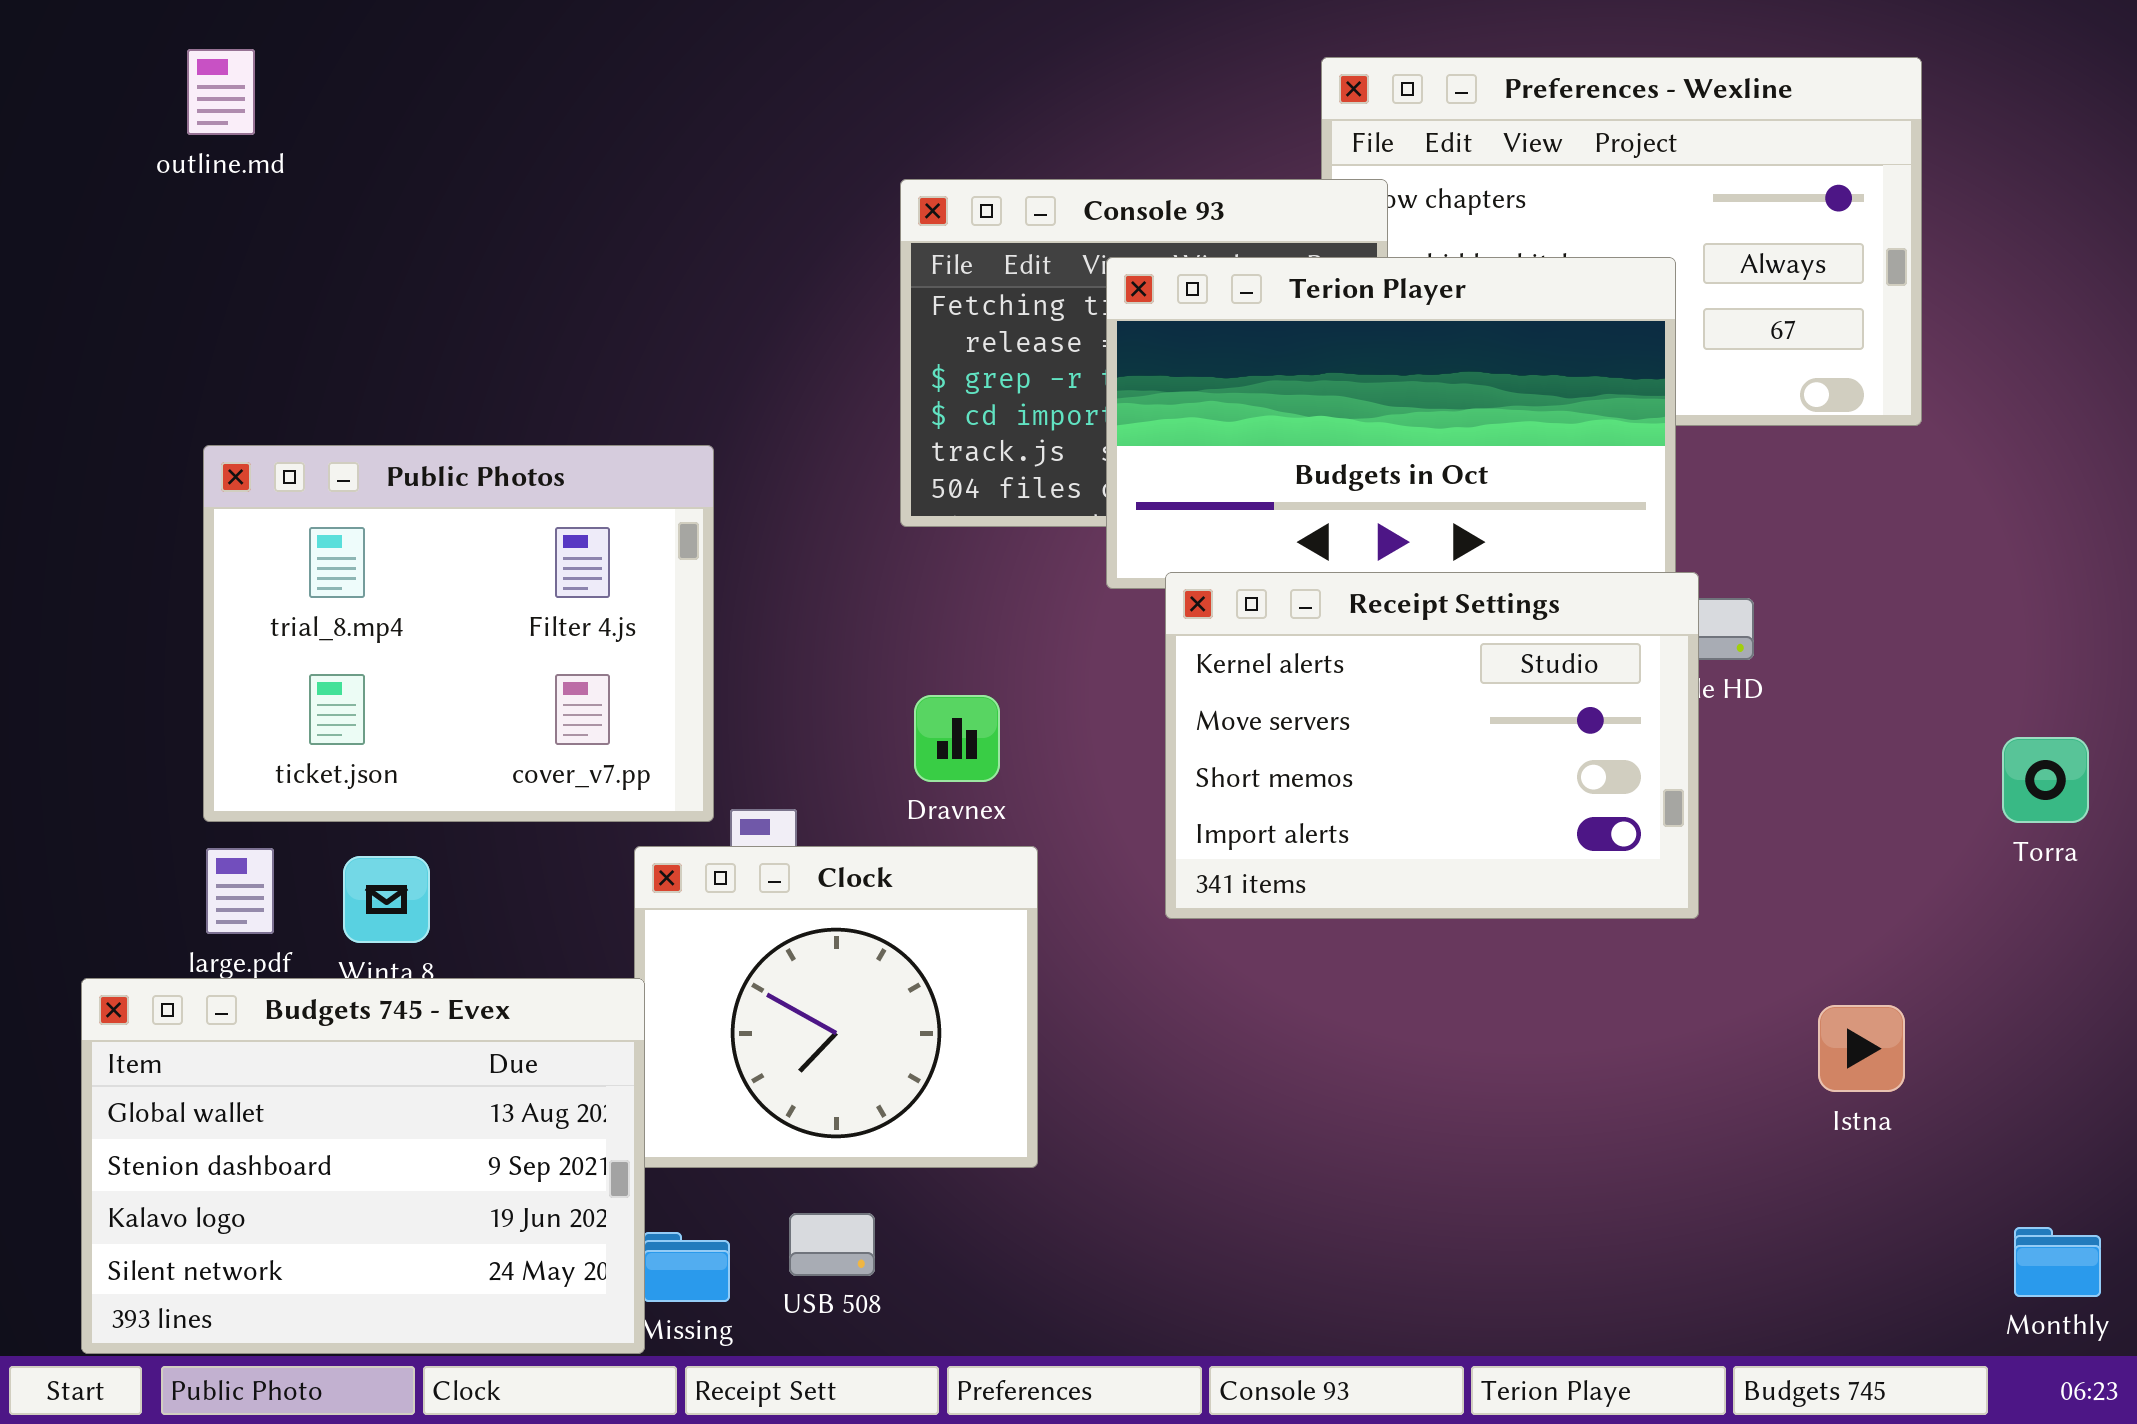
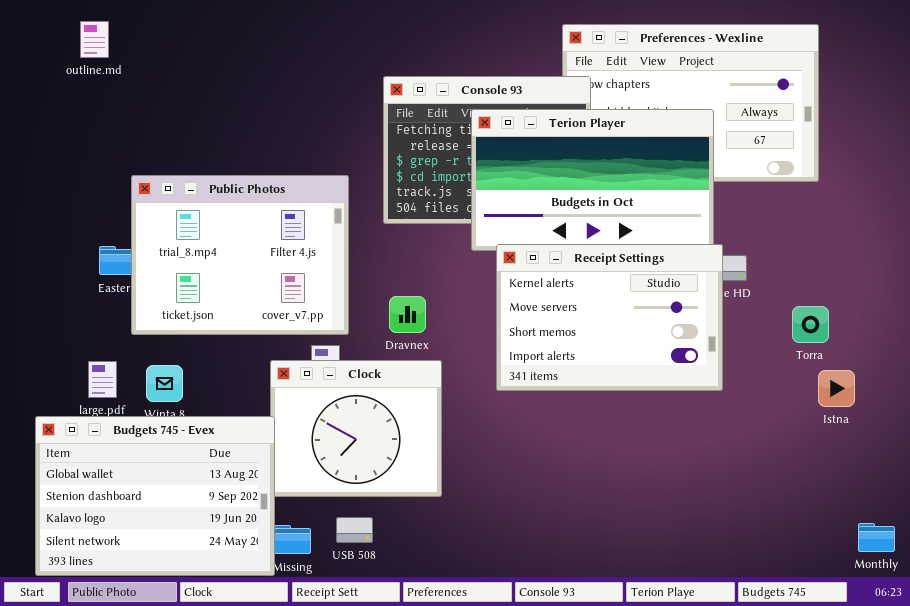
Public Photos: [203,445,714,822] -> [131,175,349,335], moved
Torra: [2002,737,2089,823] -> [792,306,829,343], moved
Istna: [1818,1005,1905,1092] -> [818,370,855,407], moved

